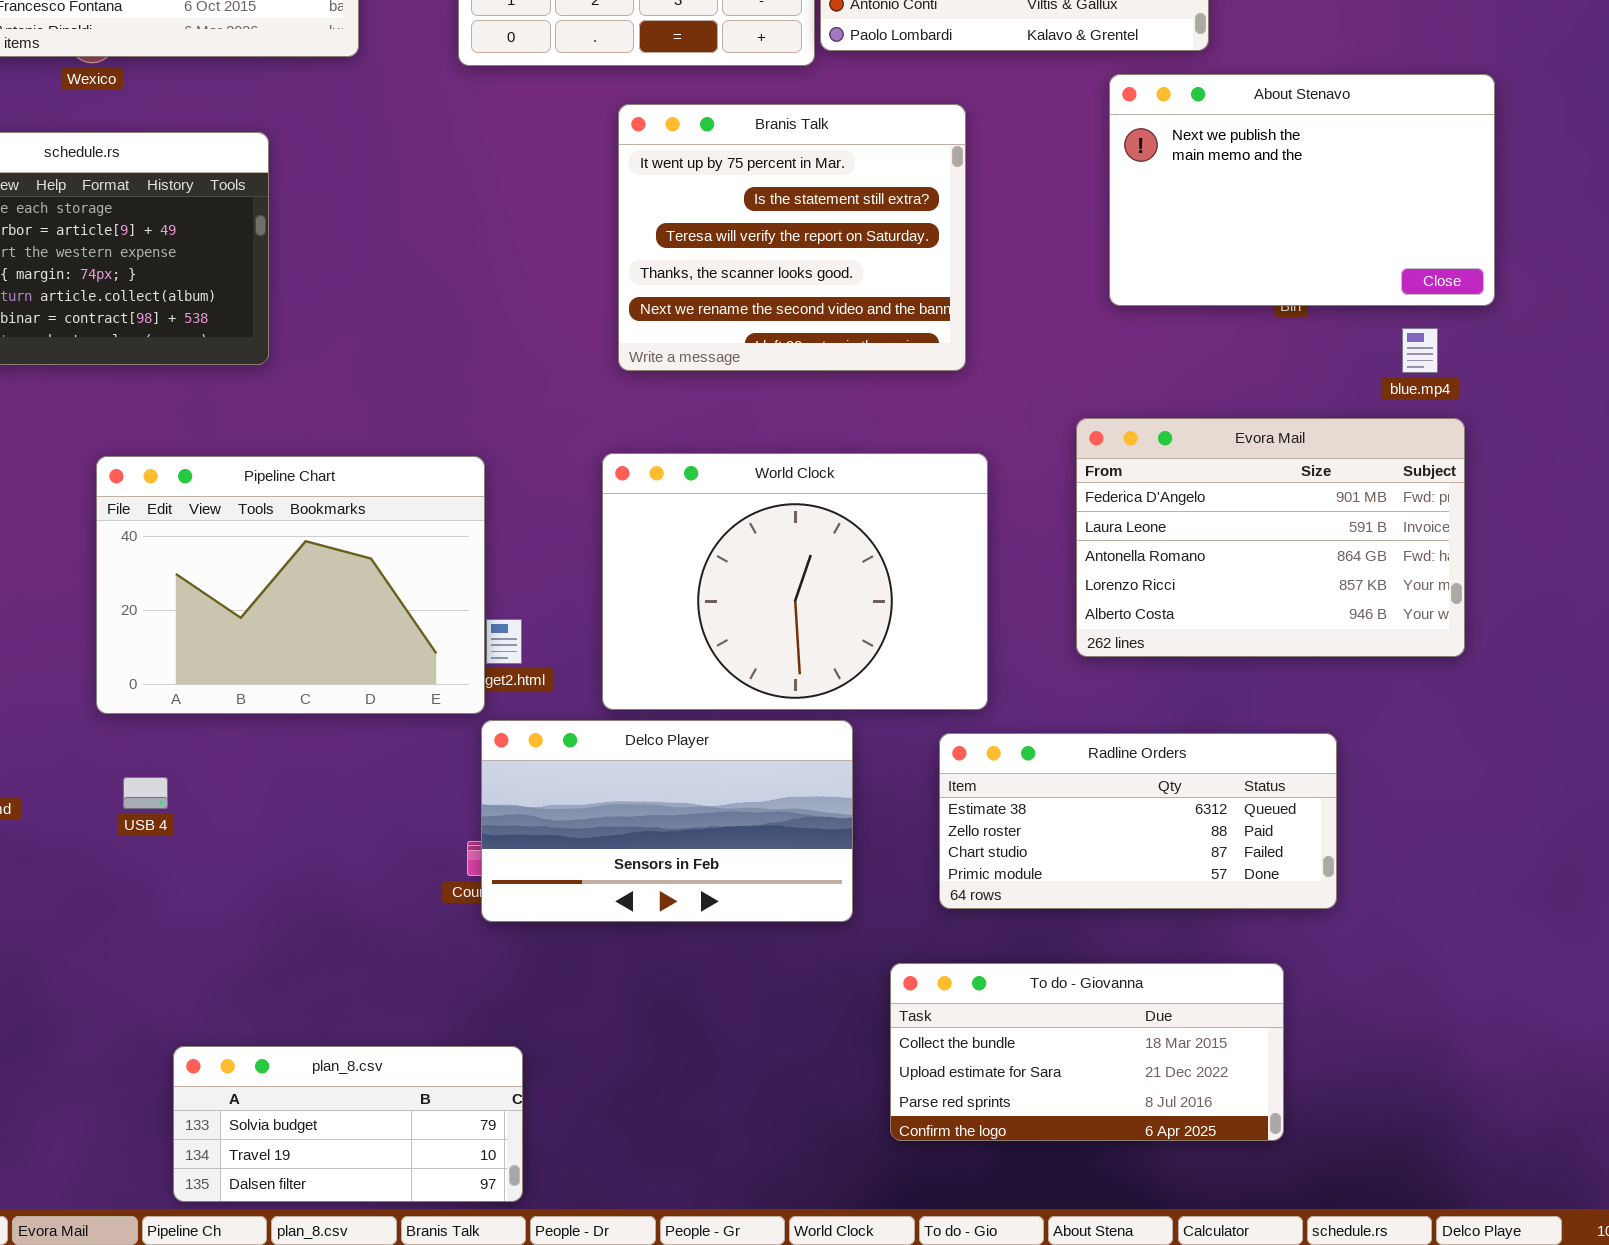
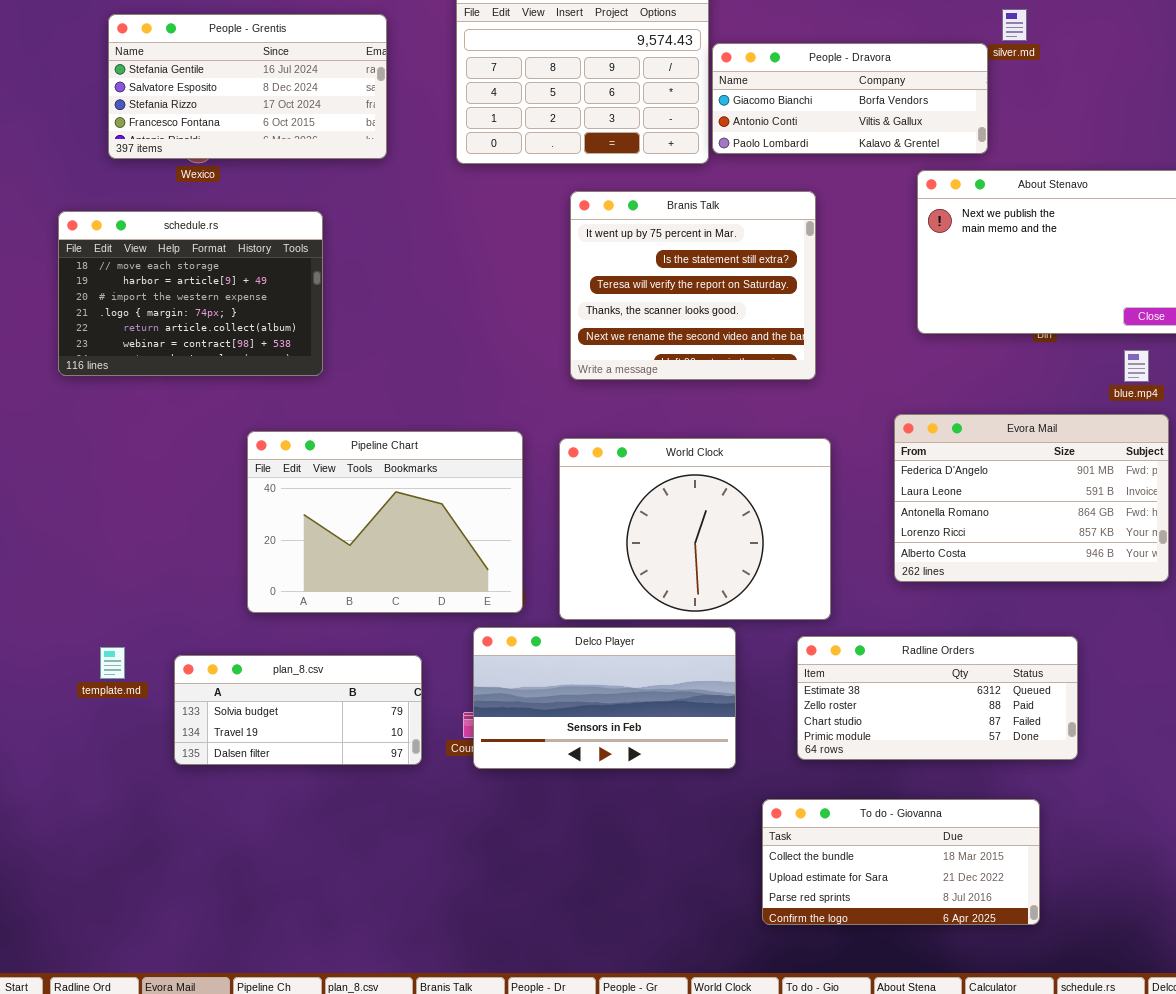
Pipeline Chart: [96,456,485,714] -> [247,431,523,613], moved
plan_8.csv: [173,1046,523,1202] -> [174,655,422,765], moved

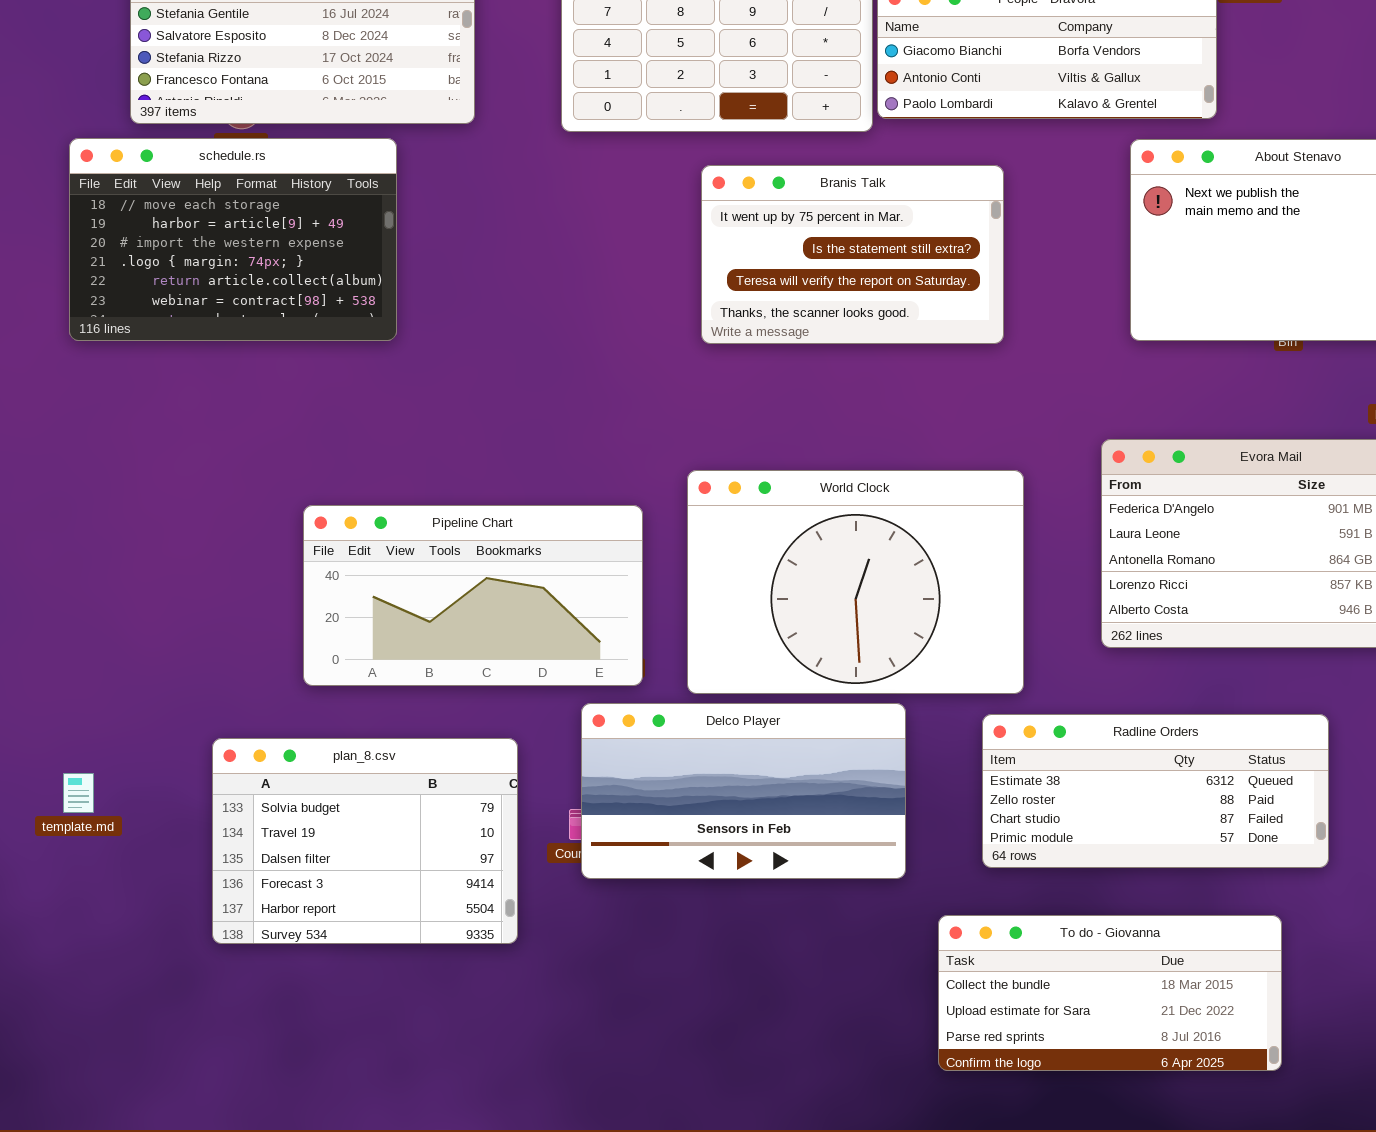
Branis Talk: [570,191,816,380] -> [701,165,1004,344], resized
schedule.rs: [58,211,323,376] -> [69,138,397,341], moved
Pipeline Chart: [247,431,523,613] -> [303,505,643,686], resized
template.md: [100,647,125,679] -> [63,773,94,813], moved
plan_8.csv: [174,655,422,765] -> [212,738,518,944], resized

